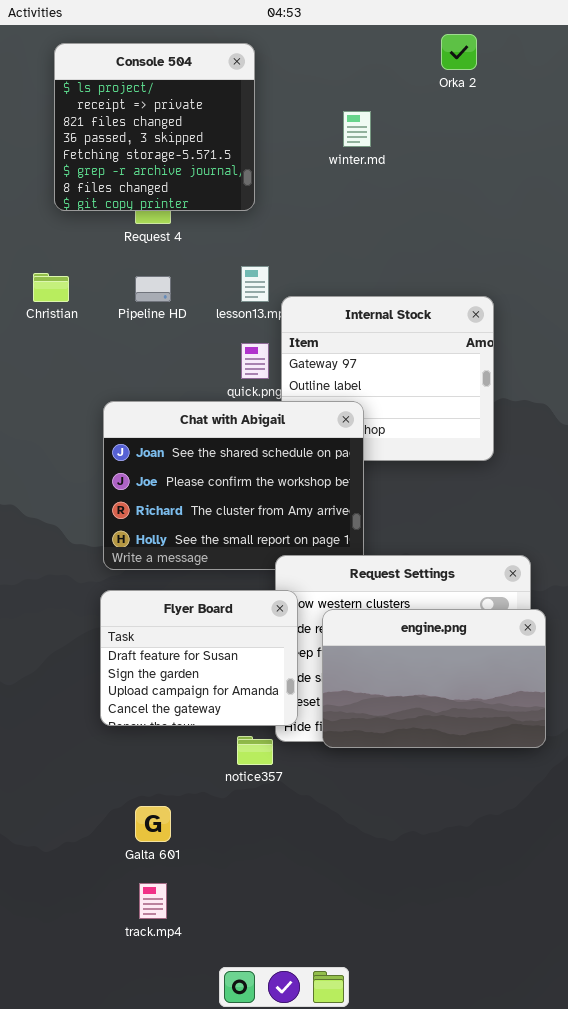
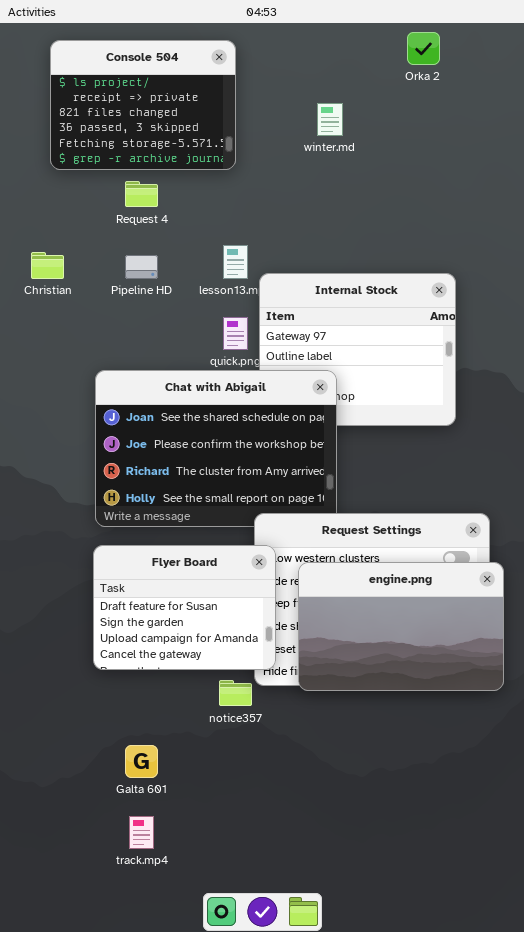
Console 504: [54,43,255,211] -> [50,40,236,170], resized

